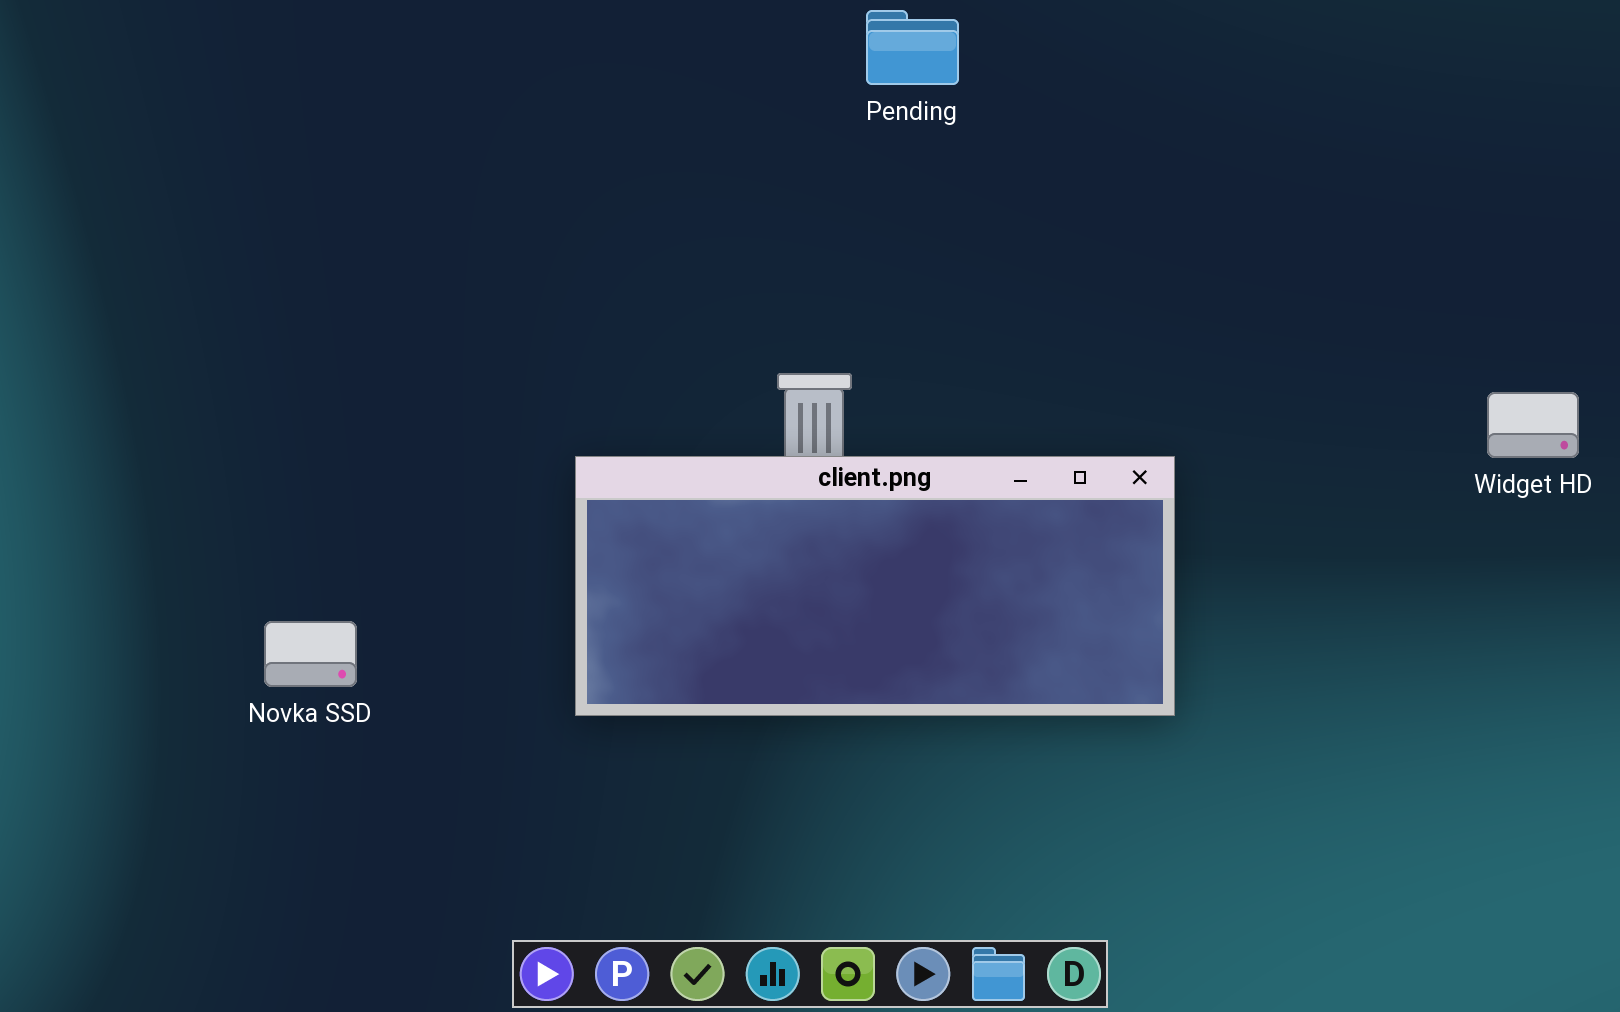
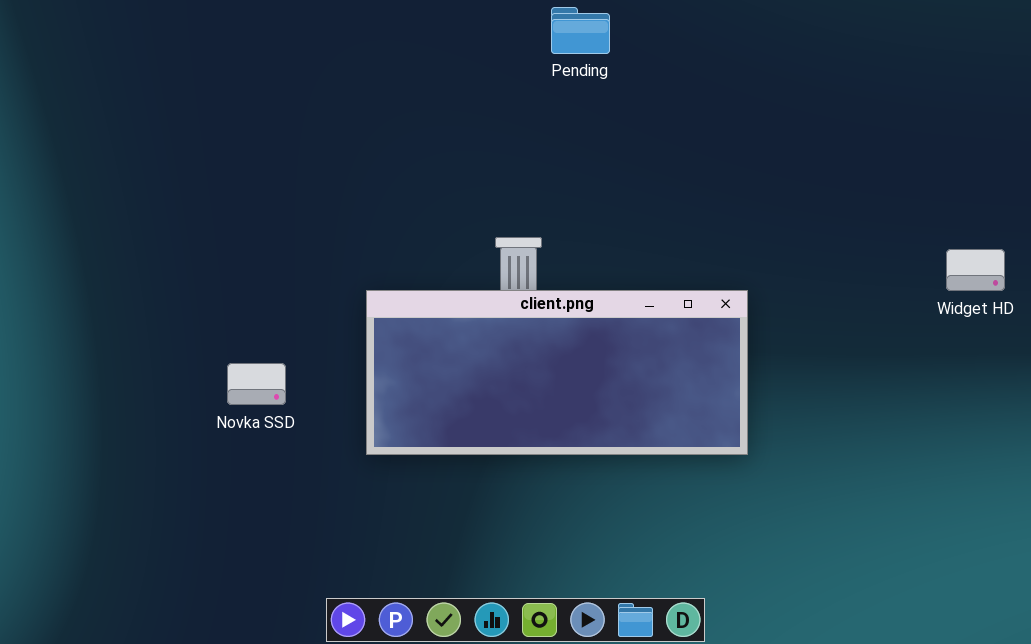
Novka SSD: [264,621,357,687] -> [227,363,286,405], moved

